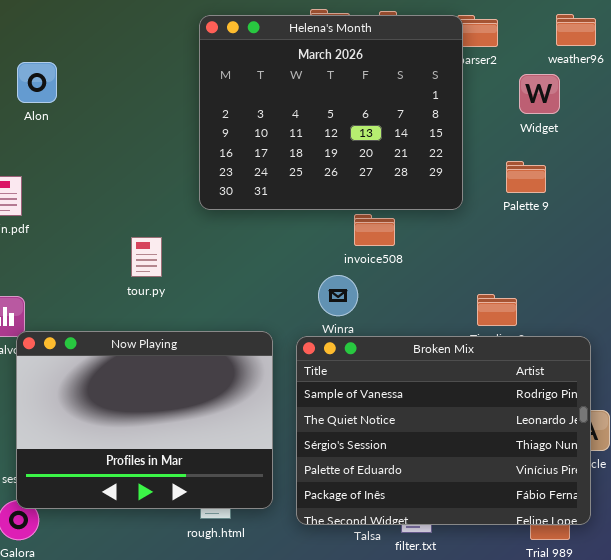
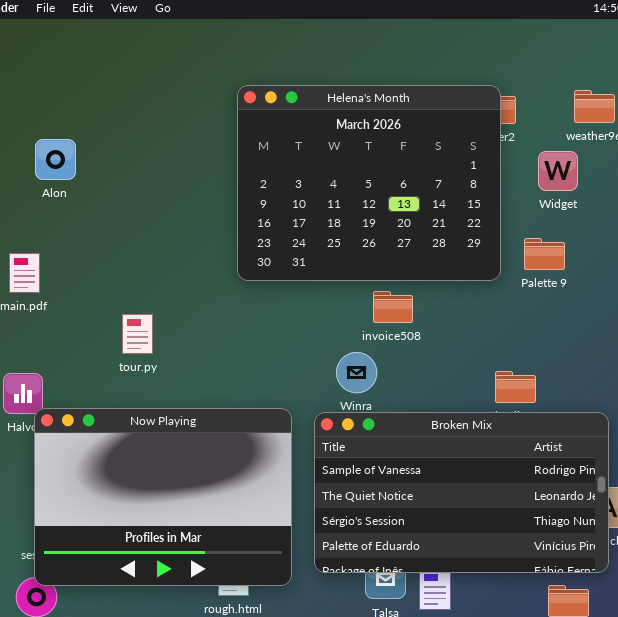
Helena's Month: [199,15,463,210] -> [237,85,501,281], moved
tour.py: [131,237,162,277] -> [122,314,153,354], moved
Broken Mix: [296,336,591,525] -> [314,412,609,573], resized

